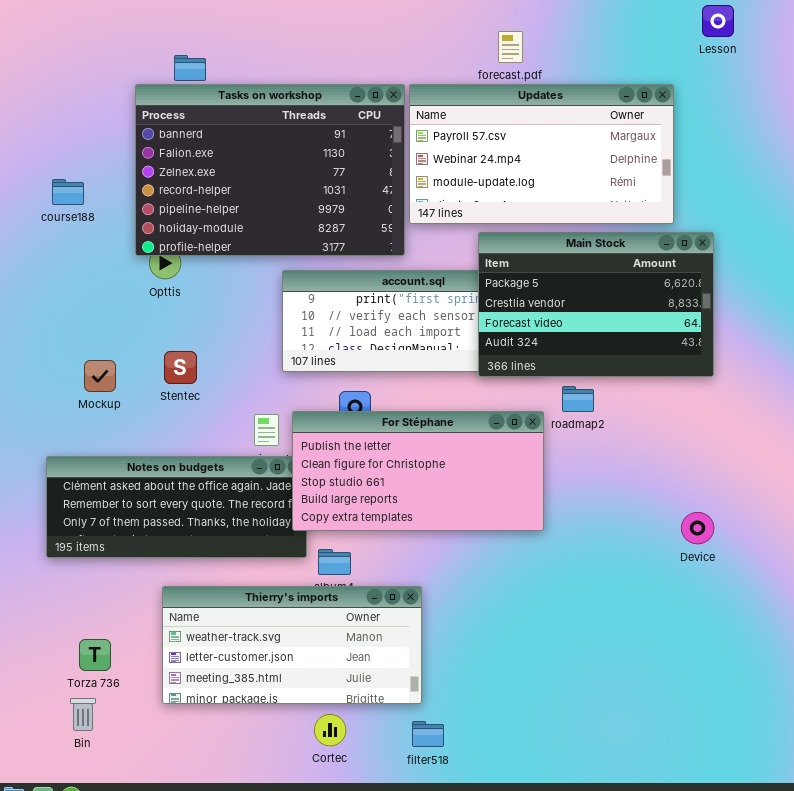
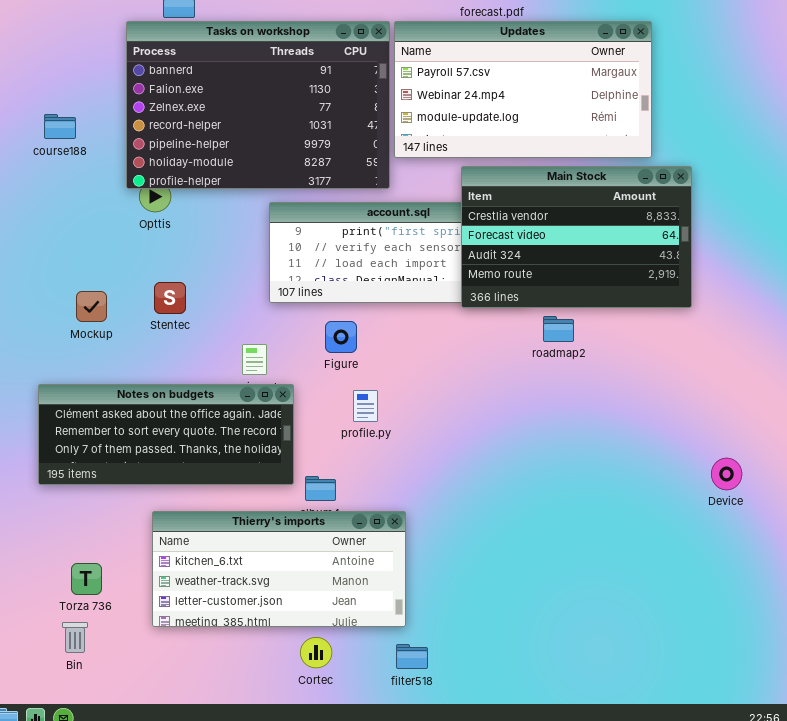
Main Stock: [478,232,714,377] -> [461,166,692,308], scrolled down 1 row
For Stéphane: [292,411,544,531] -> none, closed
Device: [681,512,714,544] -> [711,458,742,490], moved
Thierry's imports: [162,586,422,704] -> [152,511,406,627], scrolled up 1 row

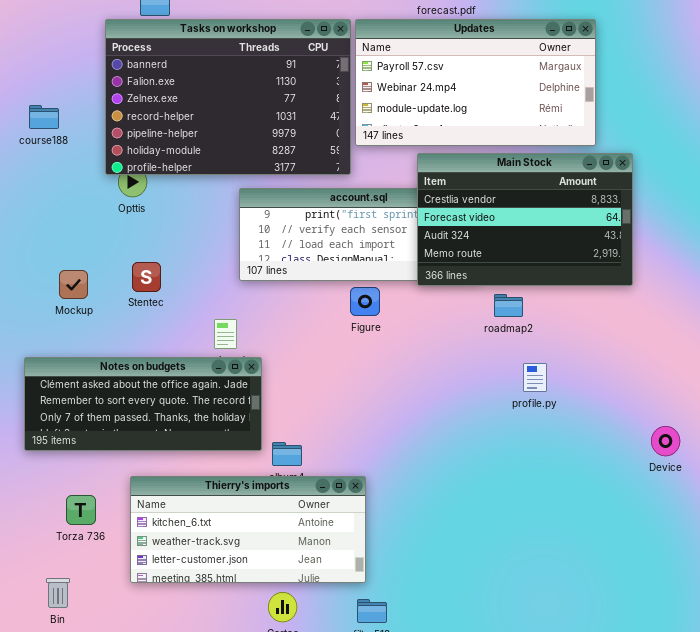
Figure: [325,321,357,353] -> [350,287,380,316], moved
profile.py: [353,390,378,422] -> [523,363,547,392], moved
Torza 736: [71,563,102,595] -> [66,495,96,525], moved

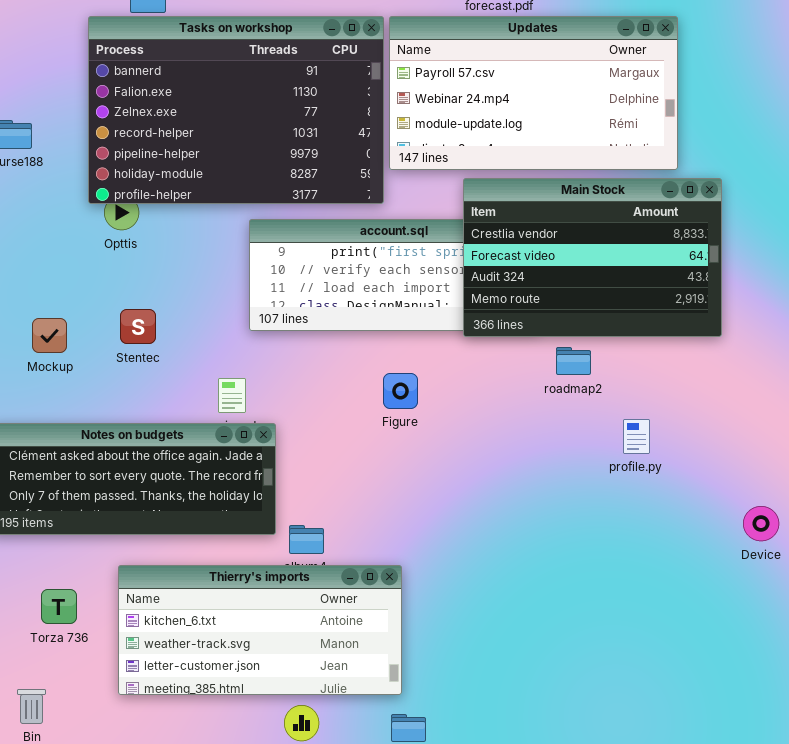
Figure: [350,287,380,316] -> [383,373,418,409], moved
profile.py: [523,363,547,392] -> [623,419,650,454], moved

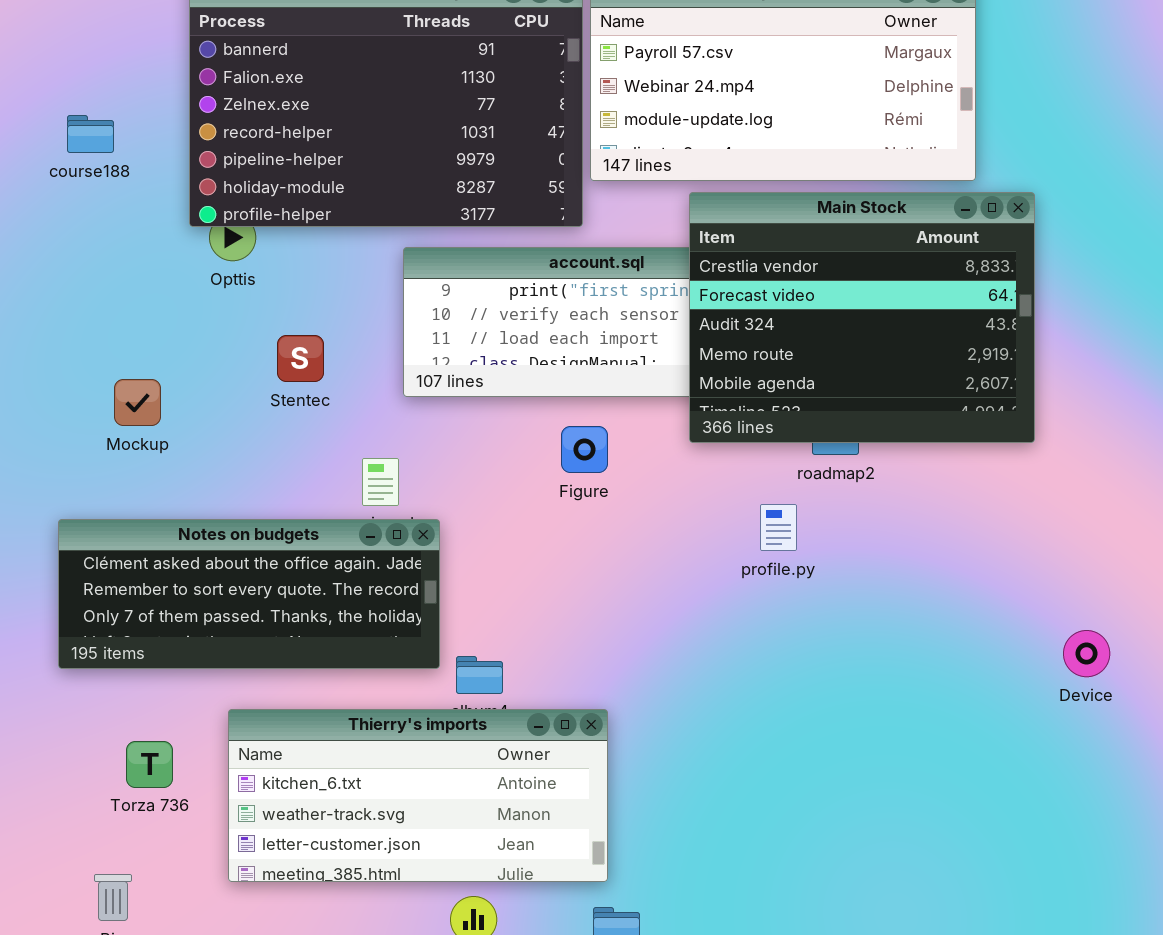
Main Stock: [463,178,722,337] -> [689,192,1035,443], resized
Stentec: [120,309,156,344] -> [277,335,324,382], moved
Figure: [383,373,418,409] -> [561,426,608,473], moved
profile.py: [623,419,650,454] -> [760,504,797,551], moved

